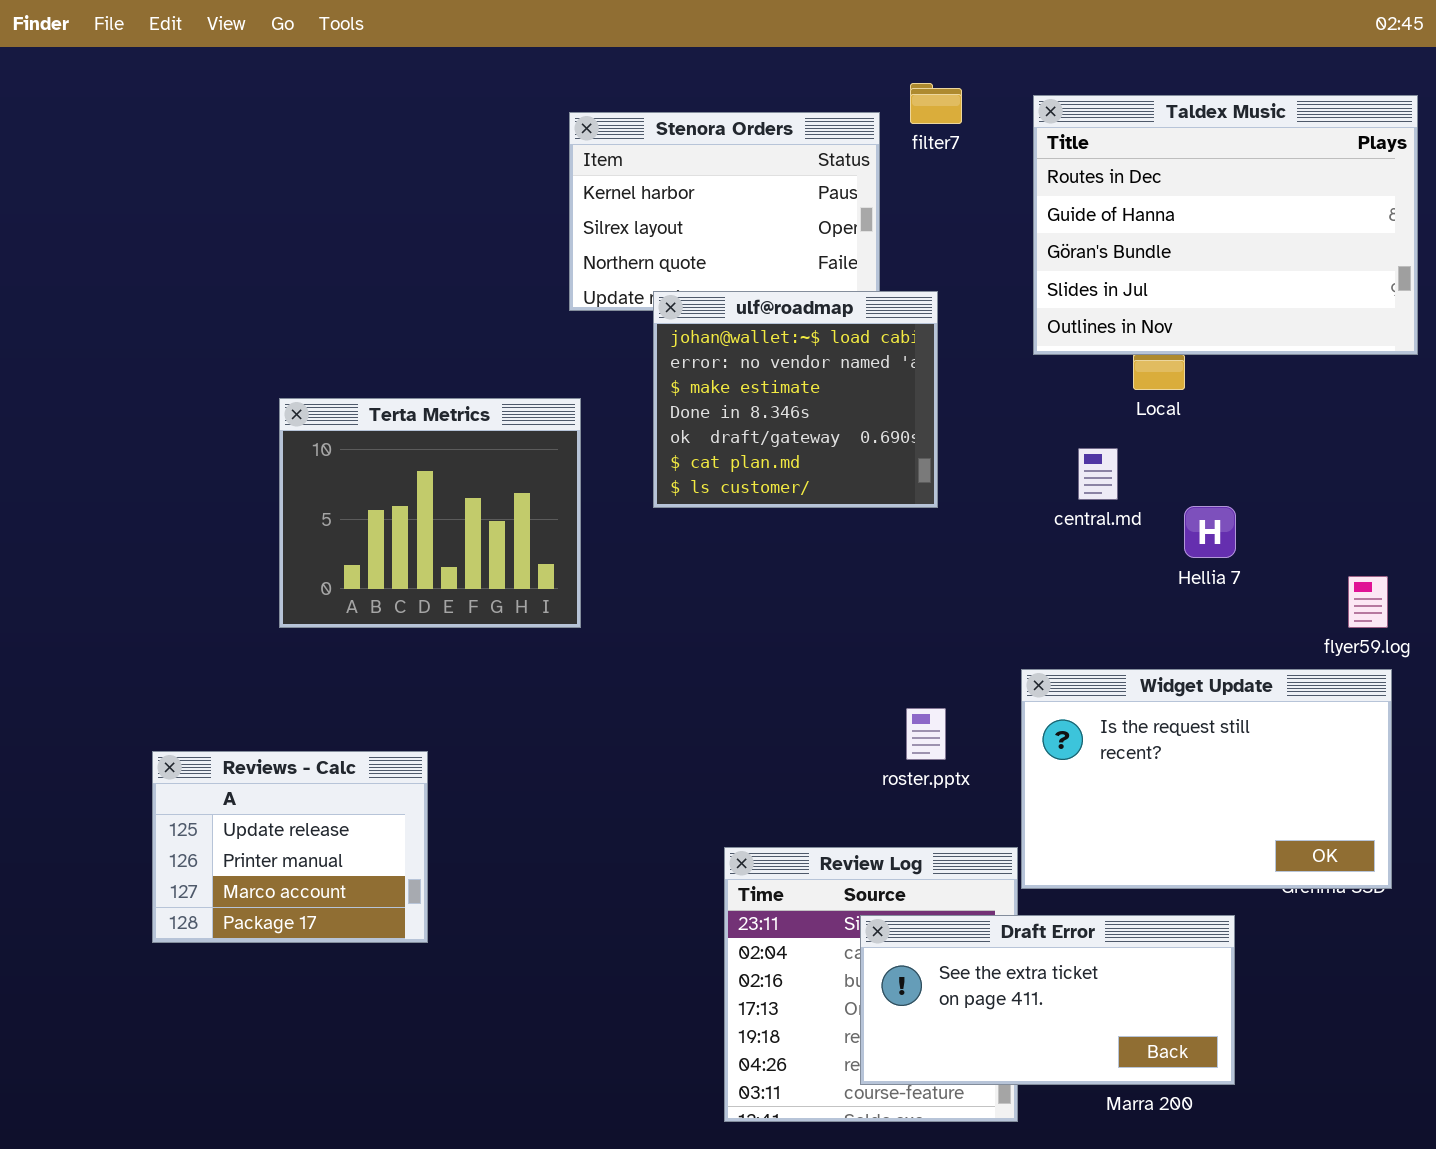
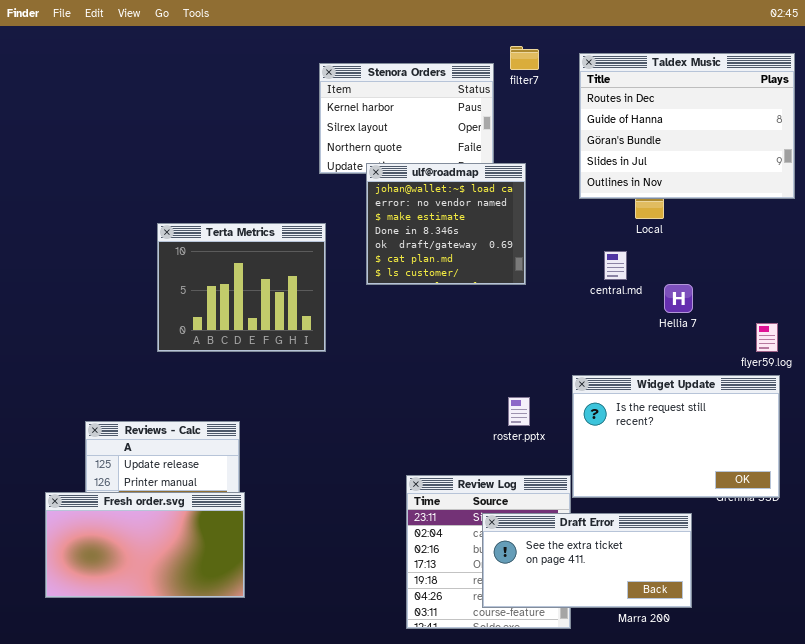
Fresh order.svg: none -> [45,492,245,598], opened

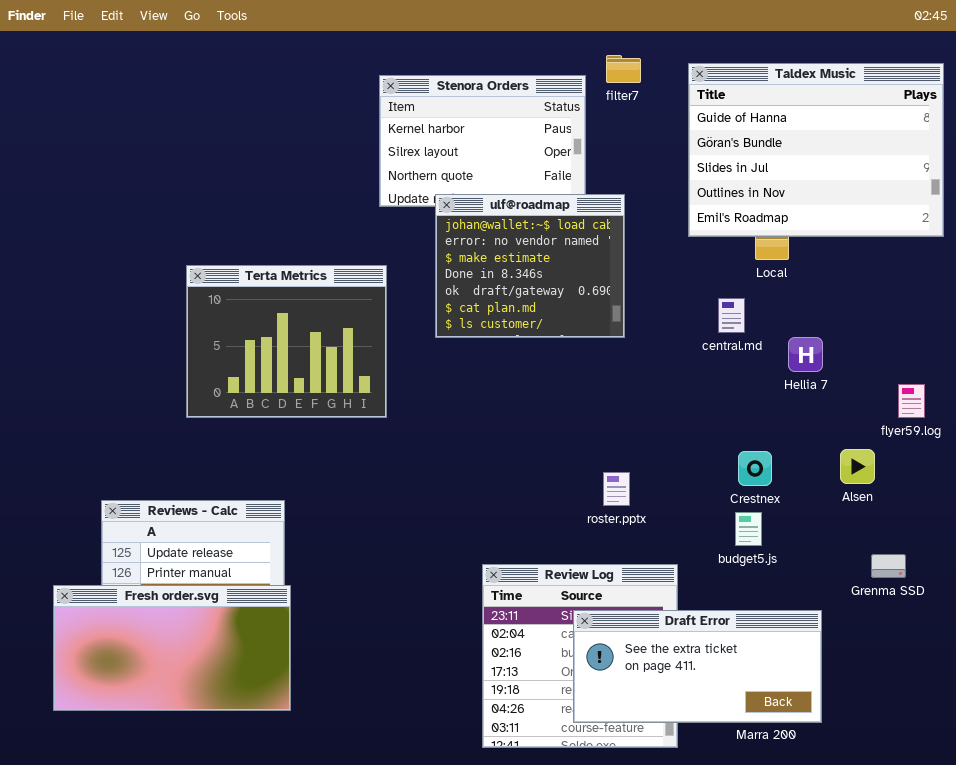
Taldex Music: [579,53,795,199] -> [688,63,944,237], scrolled down 1 row
Widget Update: [572,375,780,498] -> none, closed

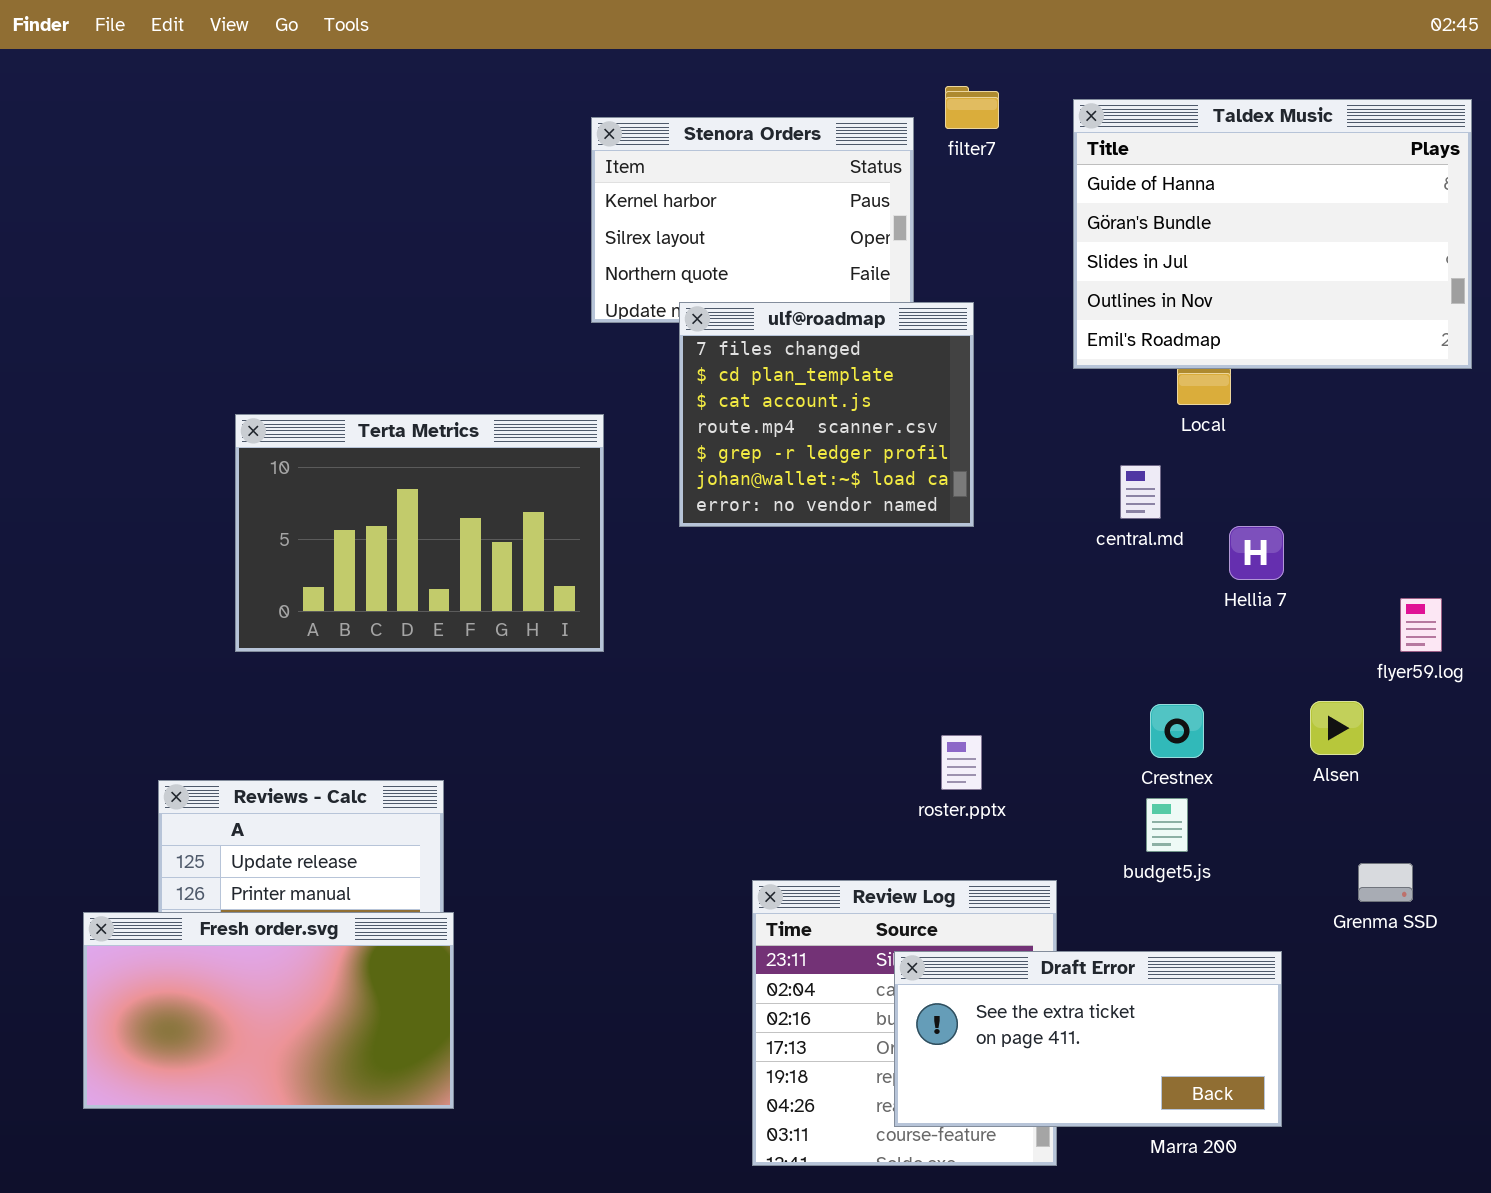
ulf@roadmap: [435,194,625,338] -> [679,302,974,527], scrolled up 5 rows
Terta Metrics: [186,265,387,418] -> [235,414,604,652], resized

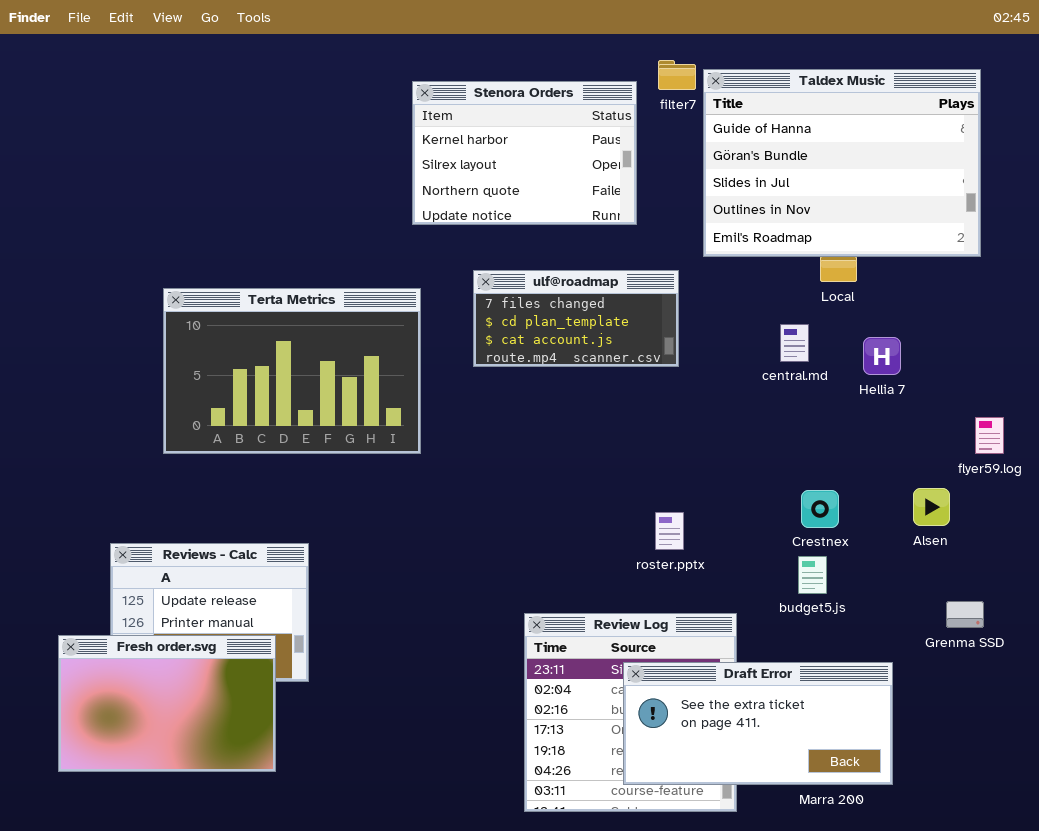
Taldex Music: [1073,99,1472,369] -> [703,69,981,257], moved
ulf@roadmap: [679,302,974,527] -> [473,270,679,367], resized
Hellia 7: [1229,526,1284,580] -> [863,337,901,375], moved
Fresh order.svg: [83,912,454,1109] -> [58,635,276,772], resized

